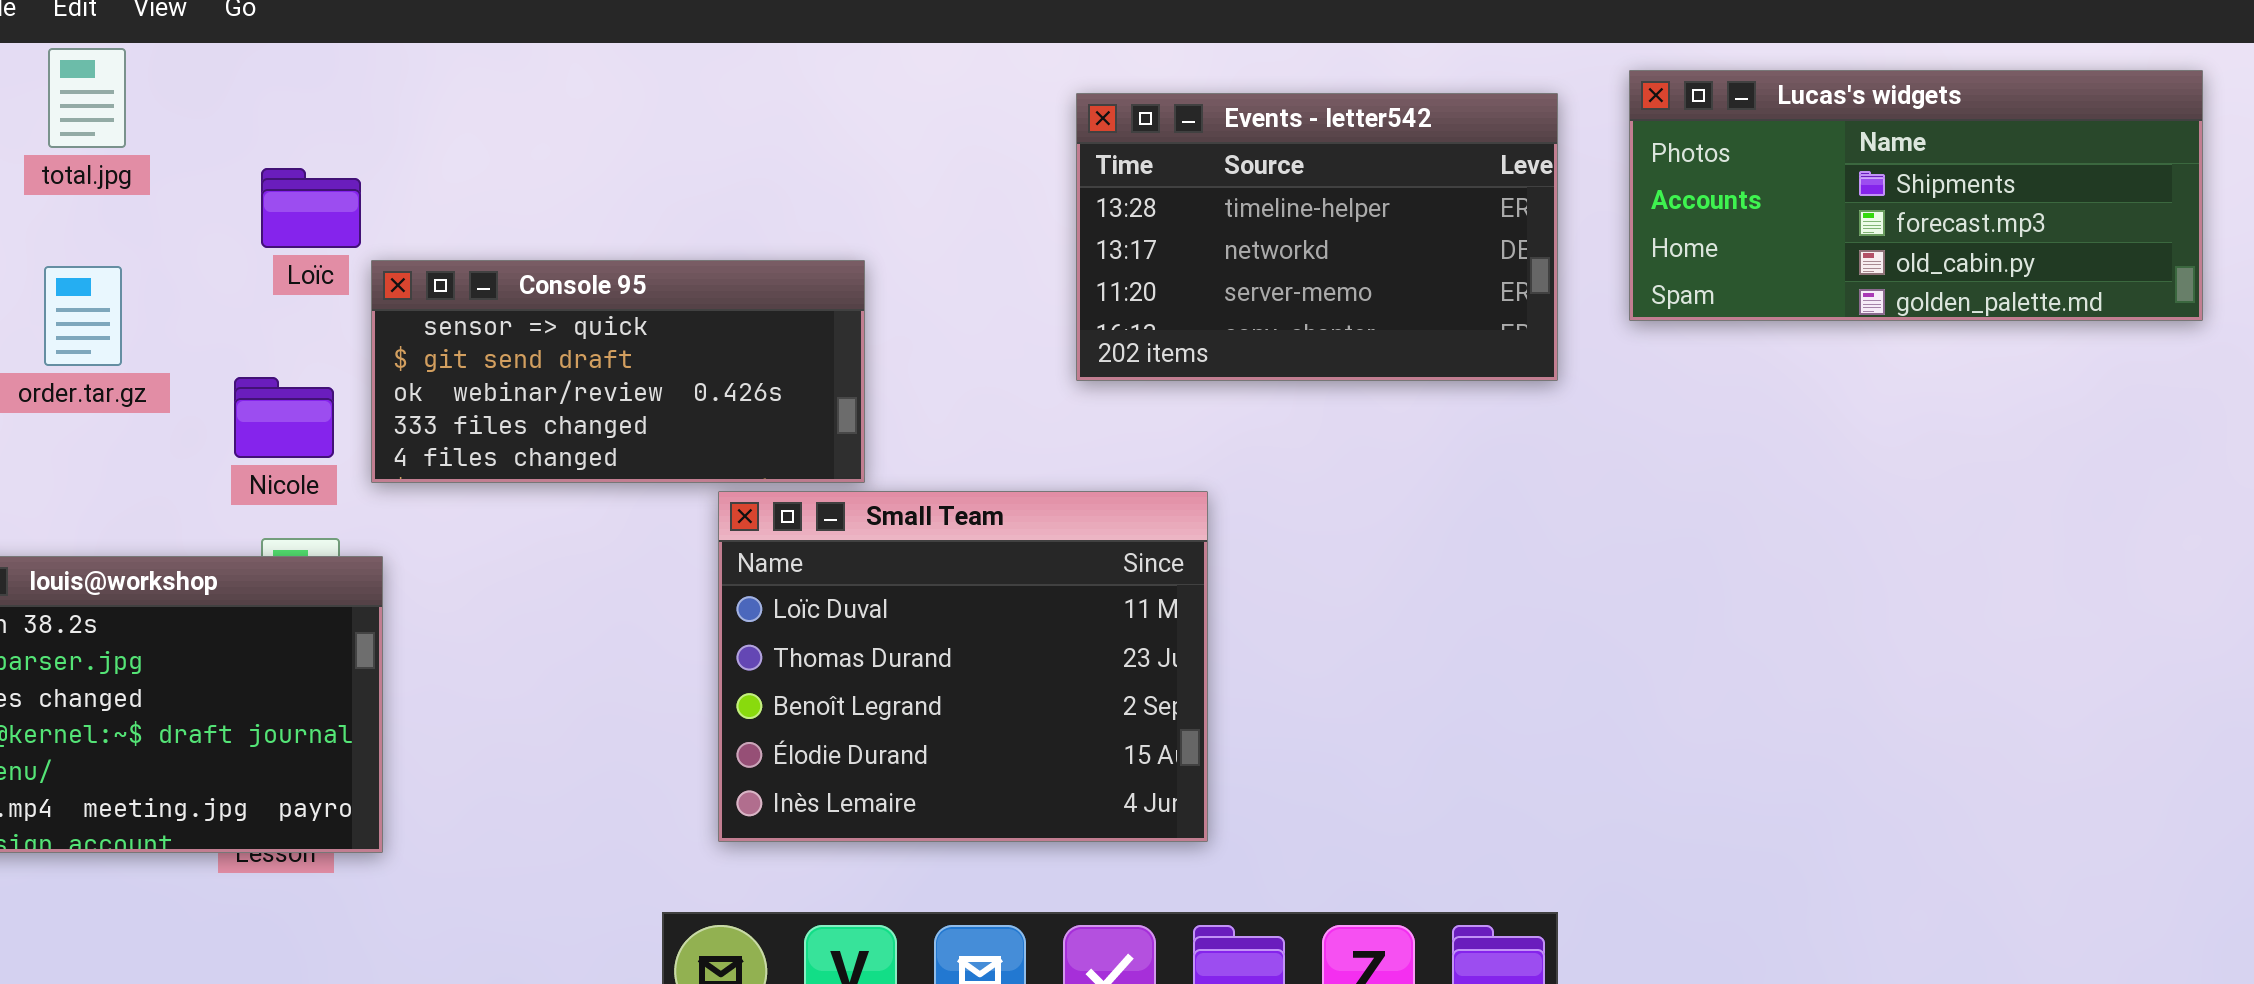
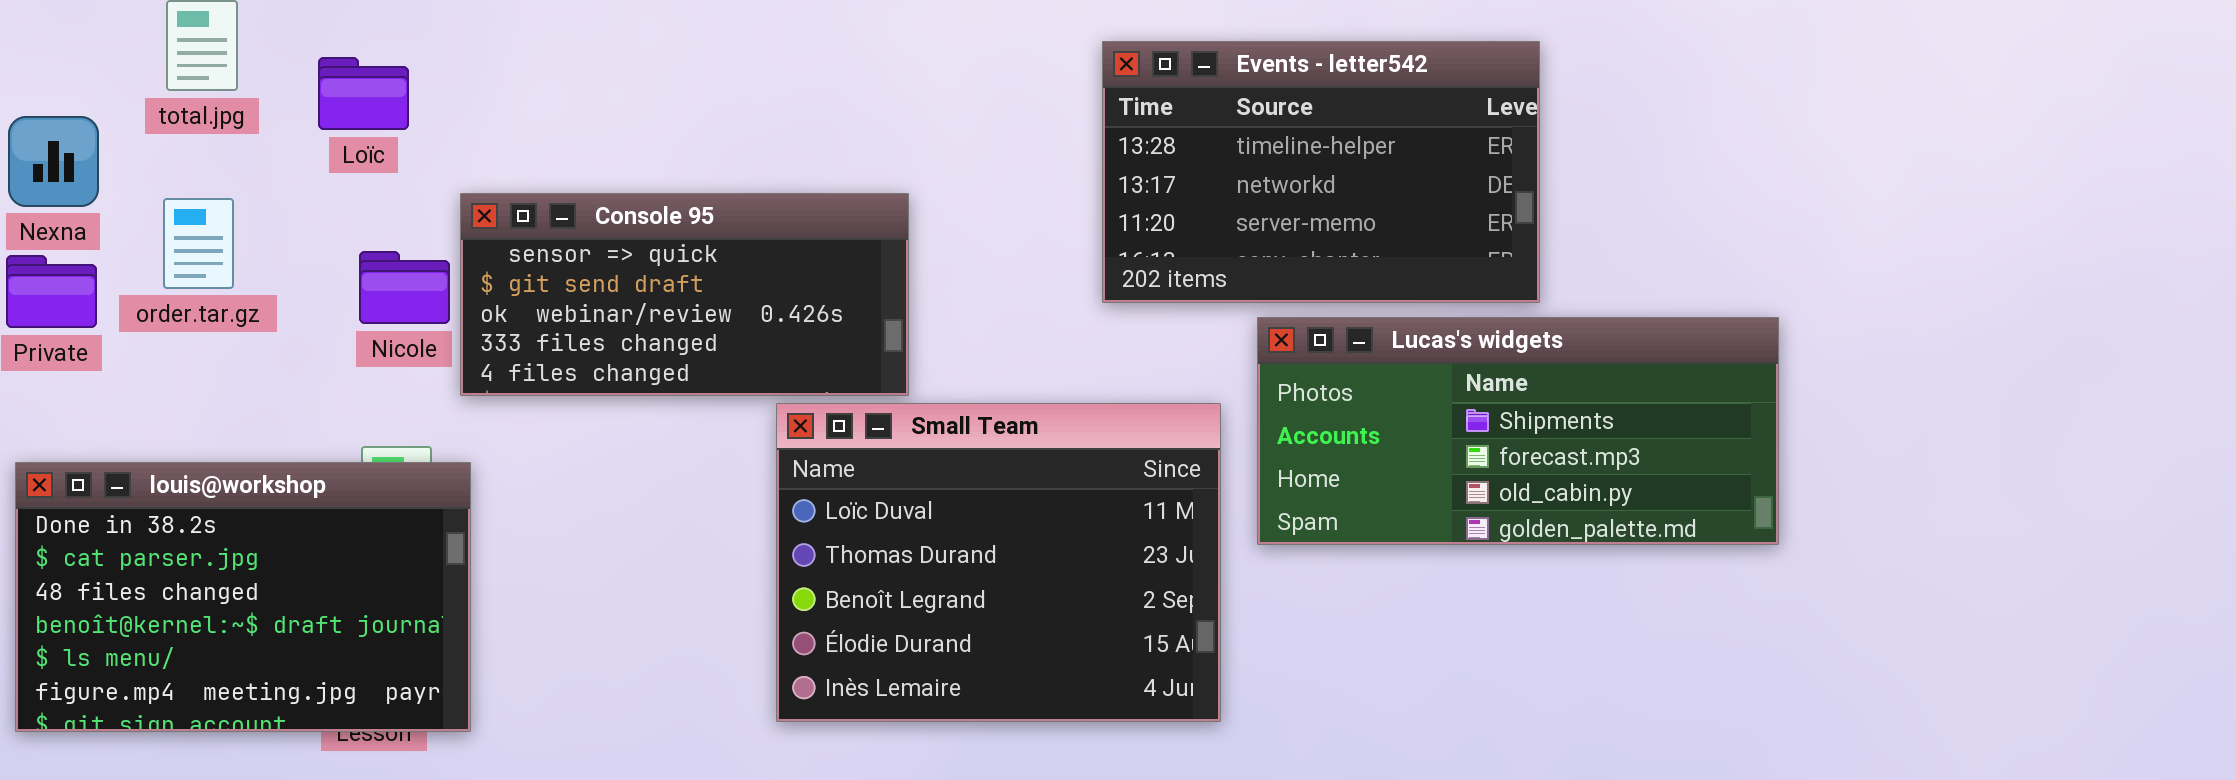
Lucas's widgets: [1629,70,2203,321] -> [1257,317,1779,545], moved
Loïc: [261,168,361,248] -> [318,57,409,130], moved
Nicole: [234,377,334,458] -> [359,251,450,324], moved

